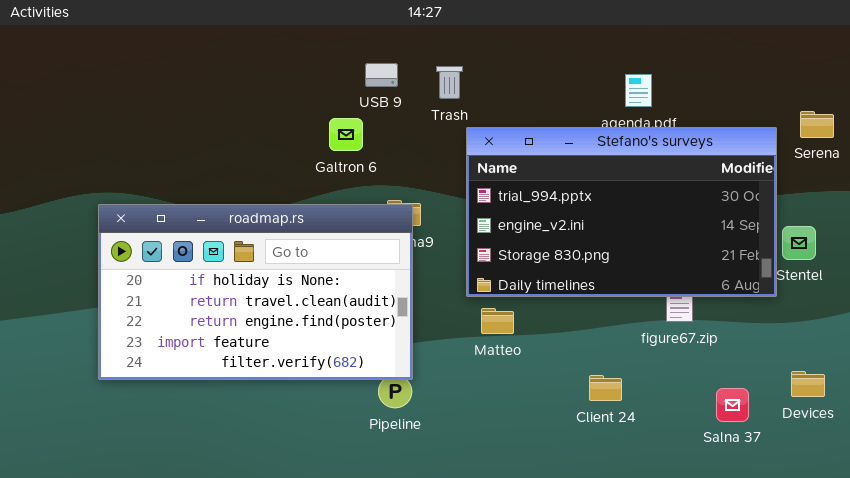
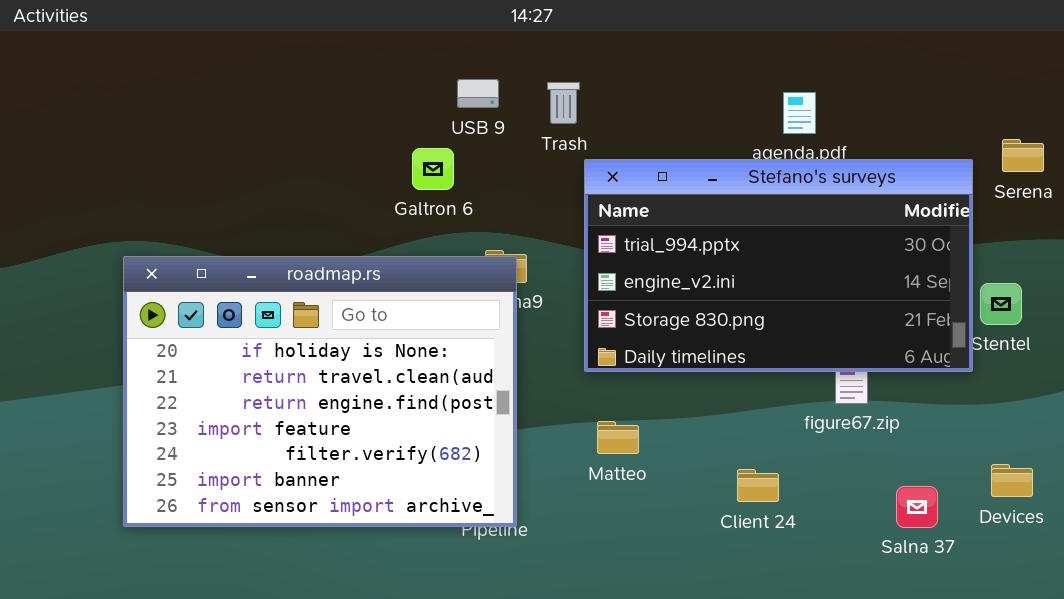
roadmap.rs: [98,204,413,380] -> [123,256,517,527], resized
Matteo: [481,308,514,334] -> [597,421,639,454], moved

